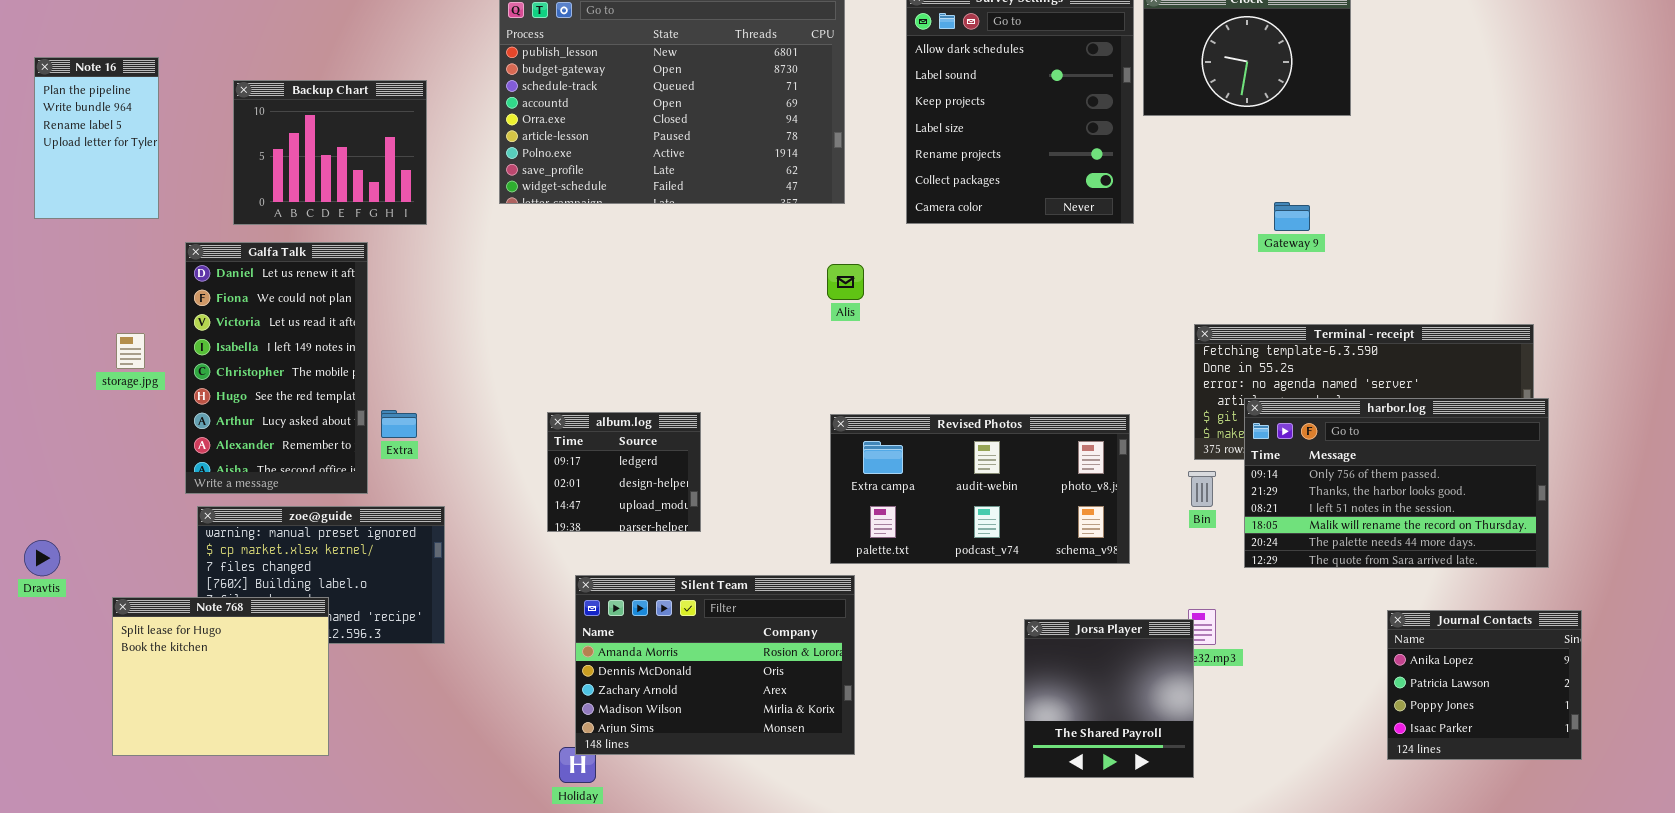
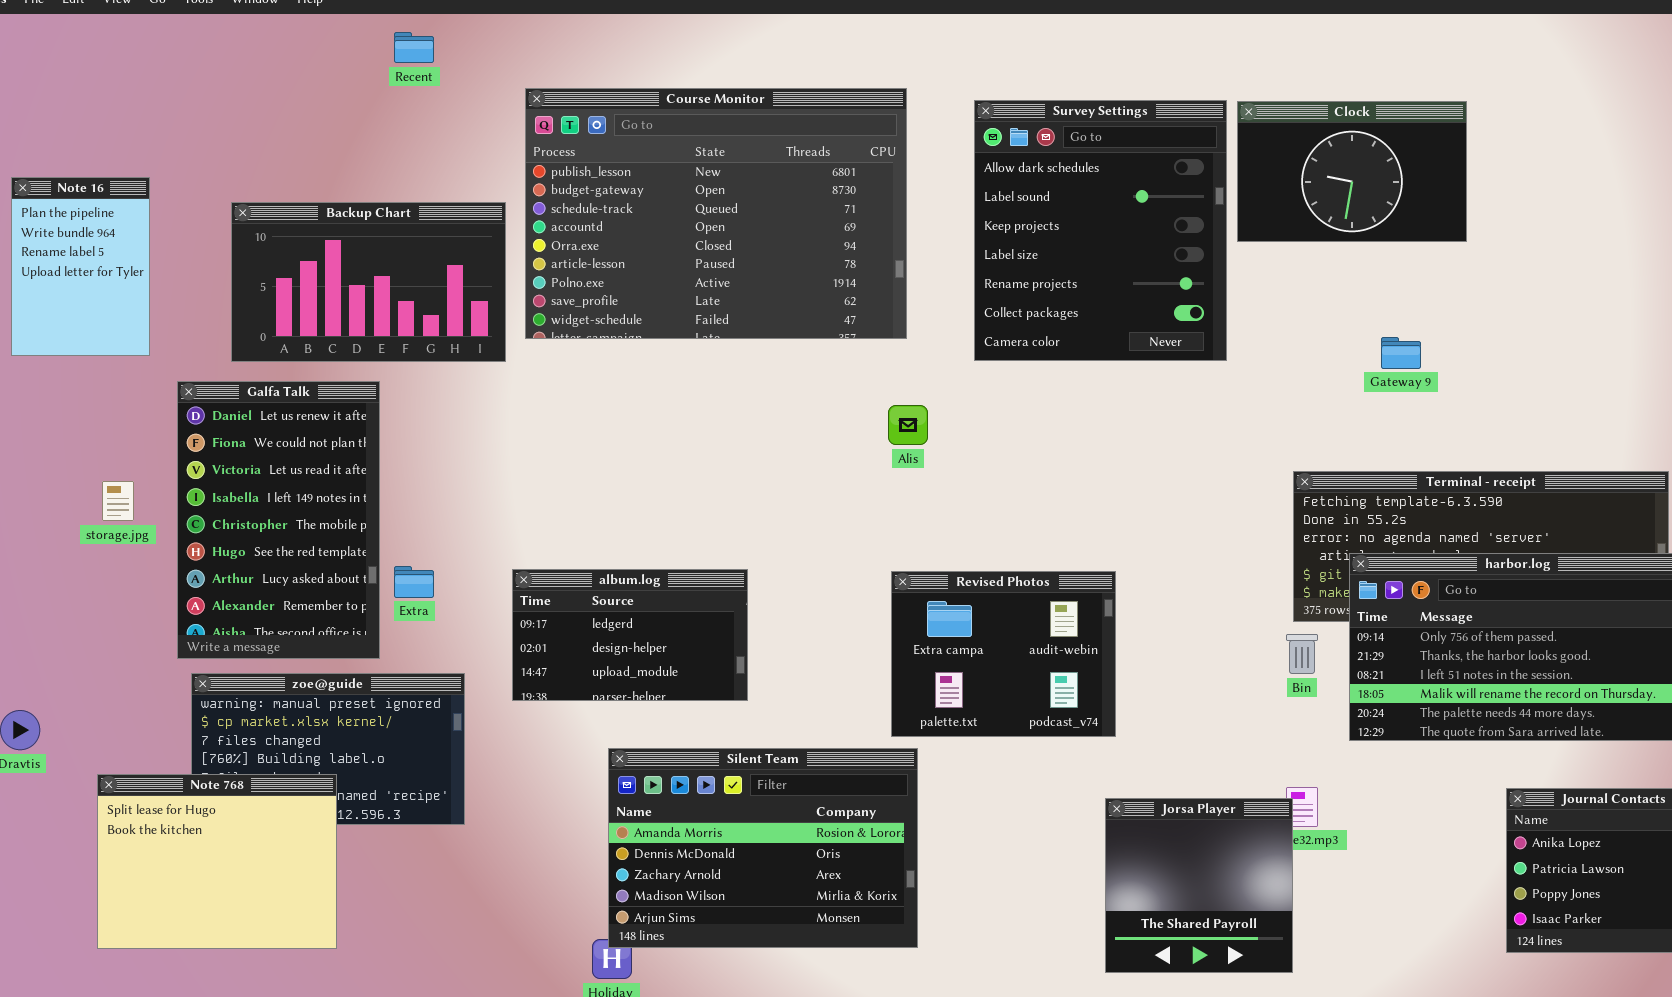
Backup Chart: [233,80,427,225] -> [231,202,506,362], resized
album.log: [547,412,701,532] -> [512,569,748,701], resized
Revised Photos: [830,414,1130,564] -> [891,571,1116,737], resized

